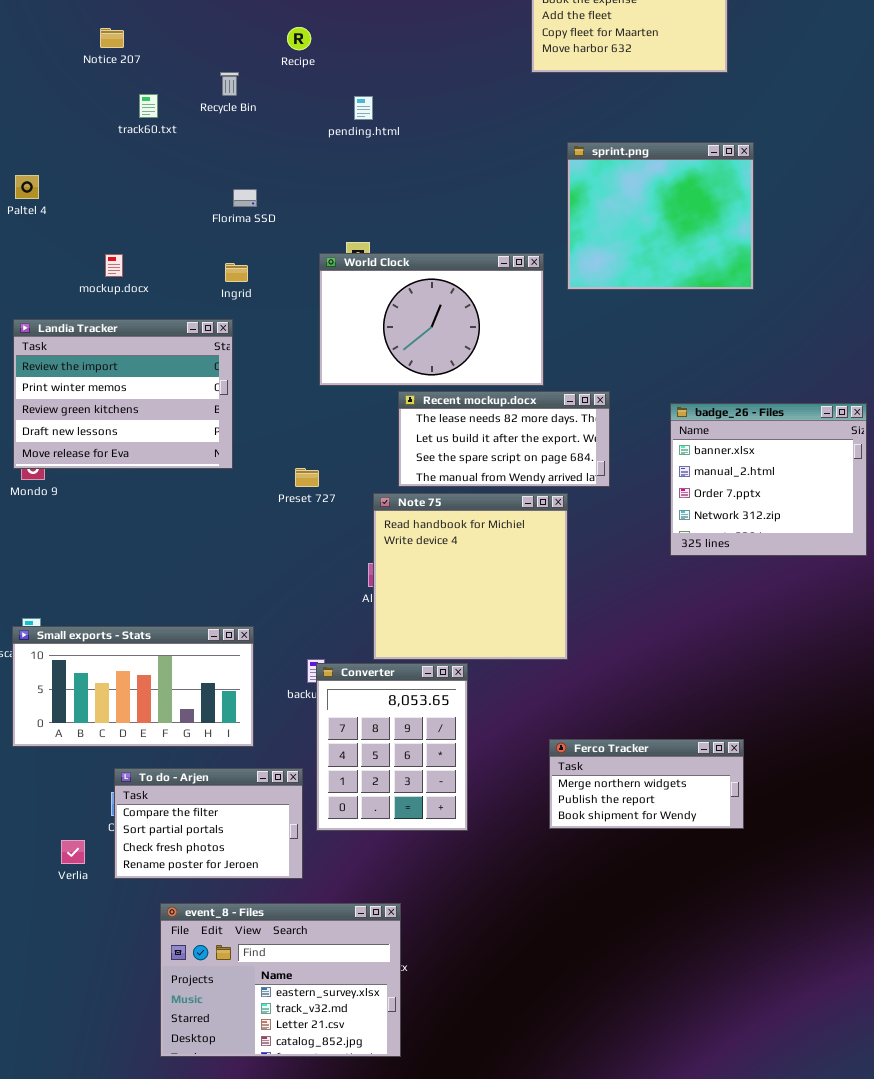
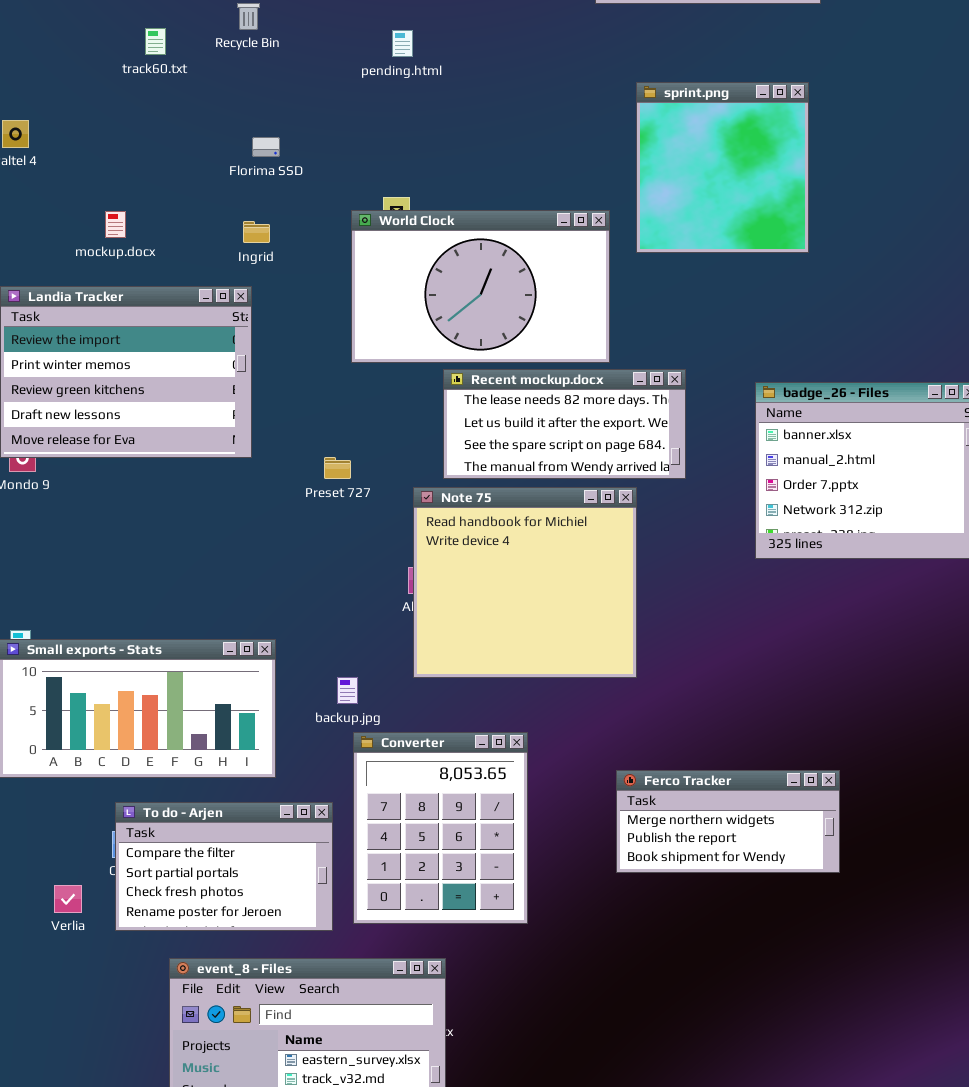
sprint.png: [567,142,754,290] -> [636,82,809,253], resized
Converter: [316,663,468,831] -> [353,732,528,924], moved

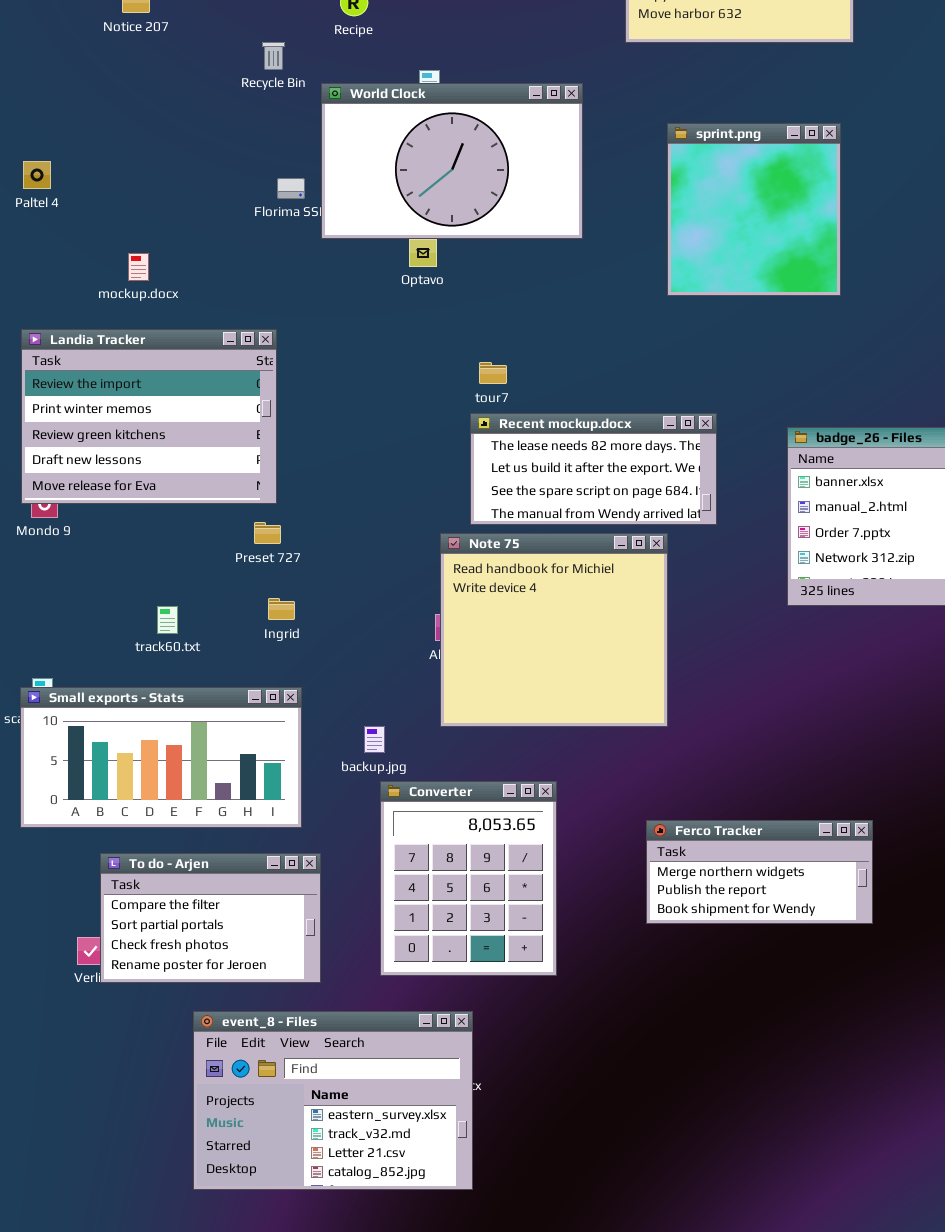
track60.txt: [145,28,166,55] -> [157,606,178,634], moved
World Clock: [351,210,610,363] -> [321,83,583,239], moved
Ingrid: [243,221,270,243] -> [268,598,295,620], moved
Preset 727: [324,457,351,479] -> [254,522,281,544], moved
To do - Arjen: [115,802,333,931] -> [100,853,321,983], moved

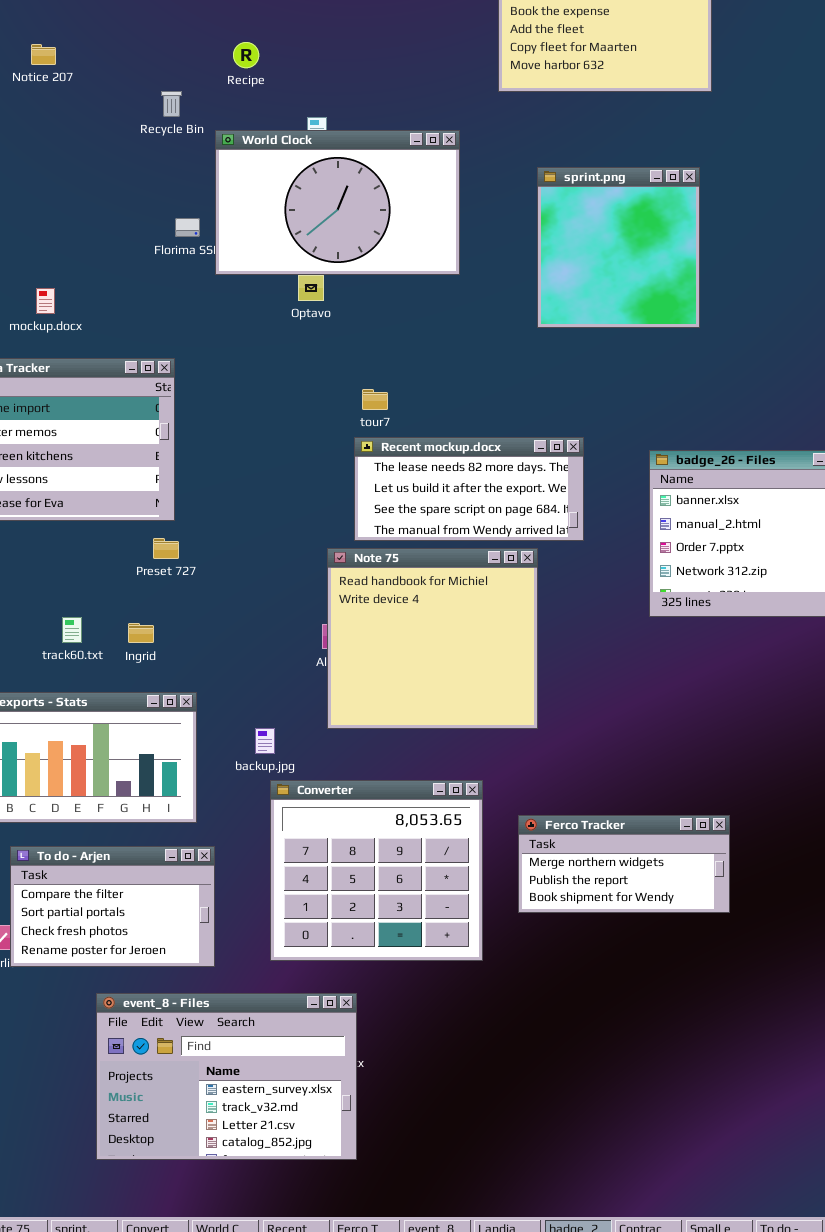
Ingrid: [268,598,295,620] -> [128,623,154,643], moved
Converter: [380,781,557,976] -> [270,780,483,961], resized

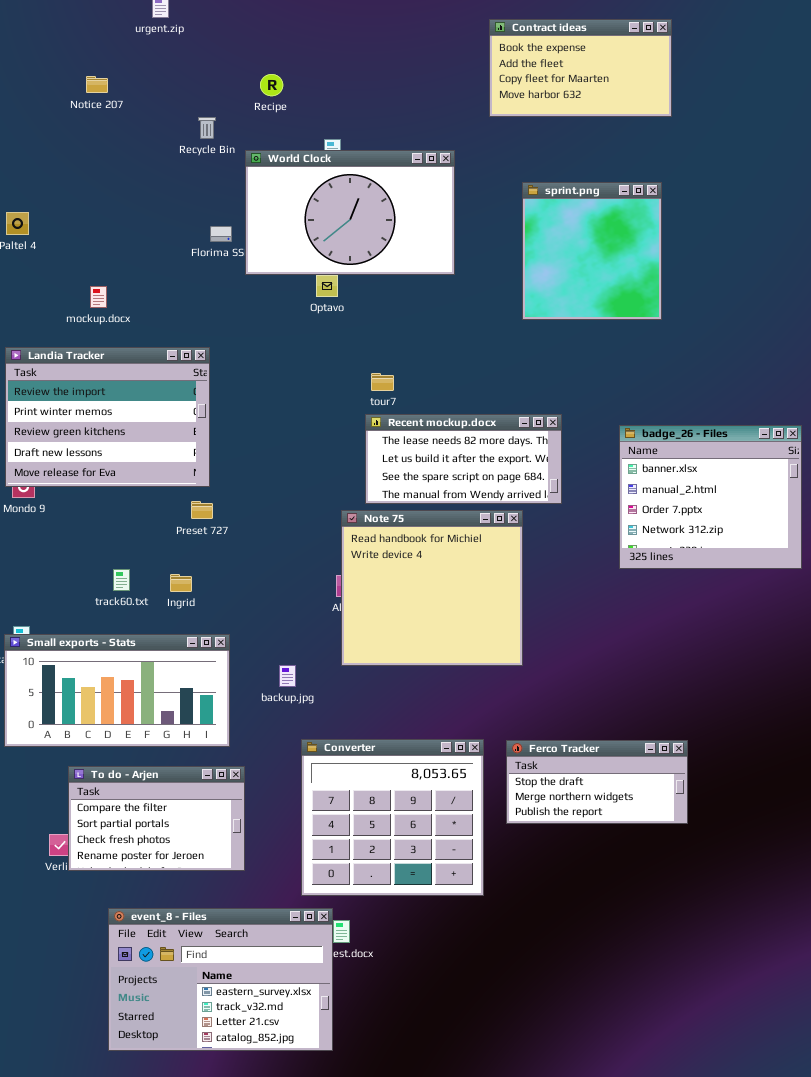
Converter: [270,780,483,961] -> [301,739,484,896], moved
Ferco Tracker: [518,815,730,913] -> [506,740,688,824], scrolled up 1 row
event_8 - Files: [96,993,357,1160] -> [108,908,333,1051], moved

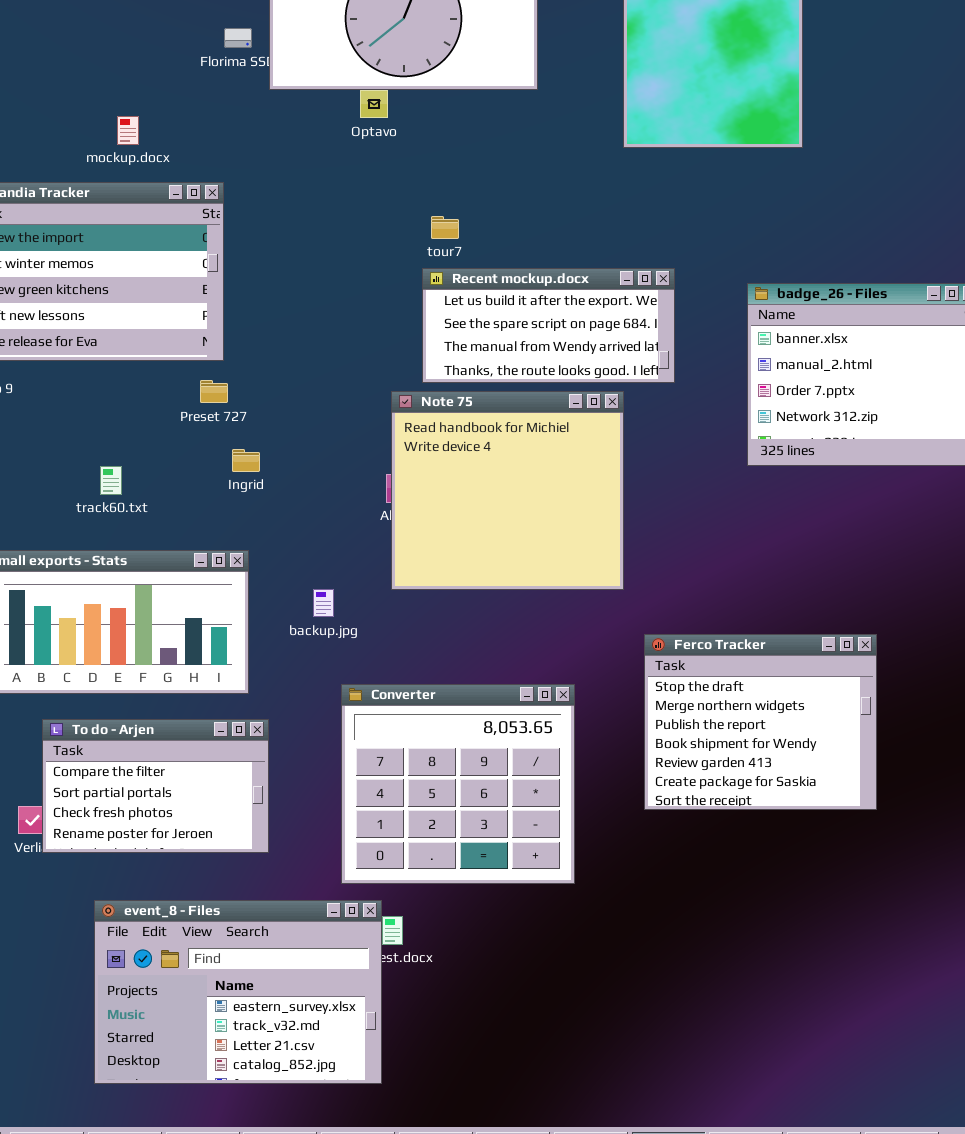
mockup.docx: [90,286,107,308] -> [117,116,139,145], moved
Recent mockup.docx: [365,414,562,504] -> [422,268,675,383], scrolled down 1 row
Ingrid: [170,574,192,592] -> [232,449,260,472], moved
Ferco Tracker: [506,740,688,824] -> [644,634,877,810], moved, resized

